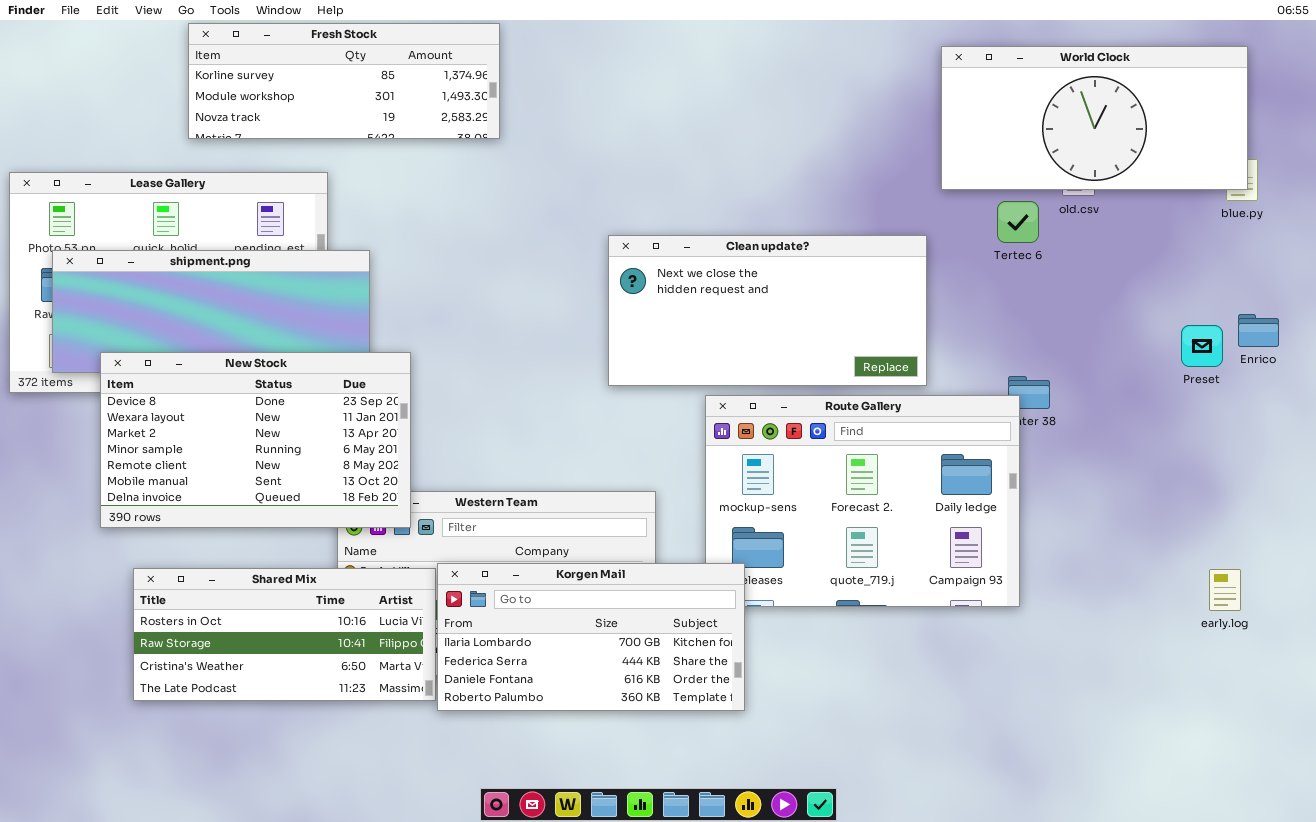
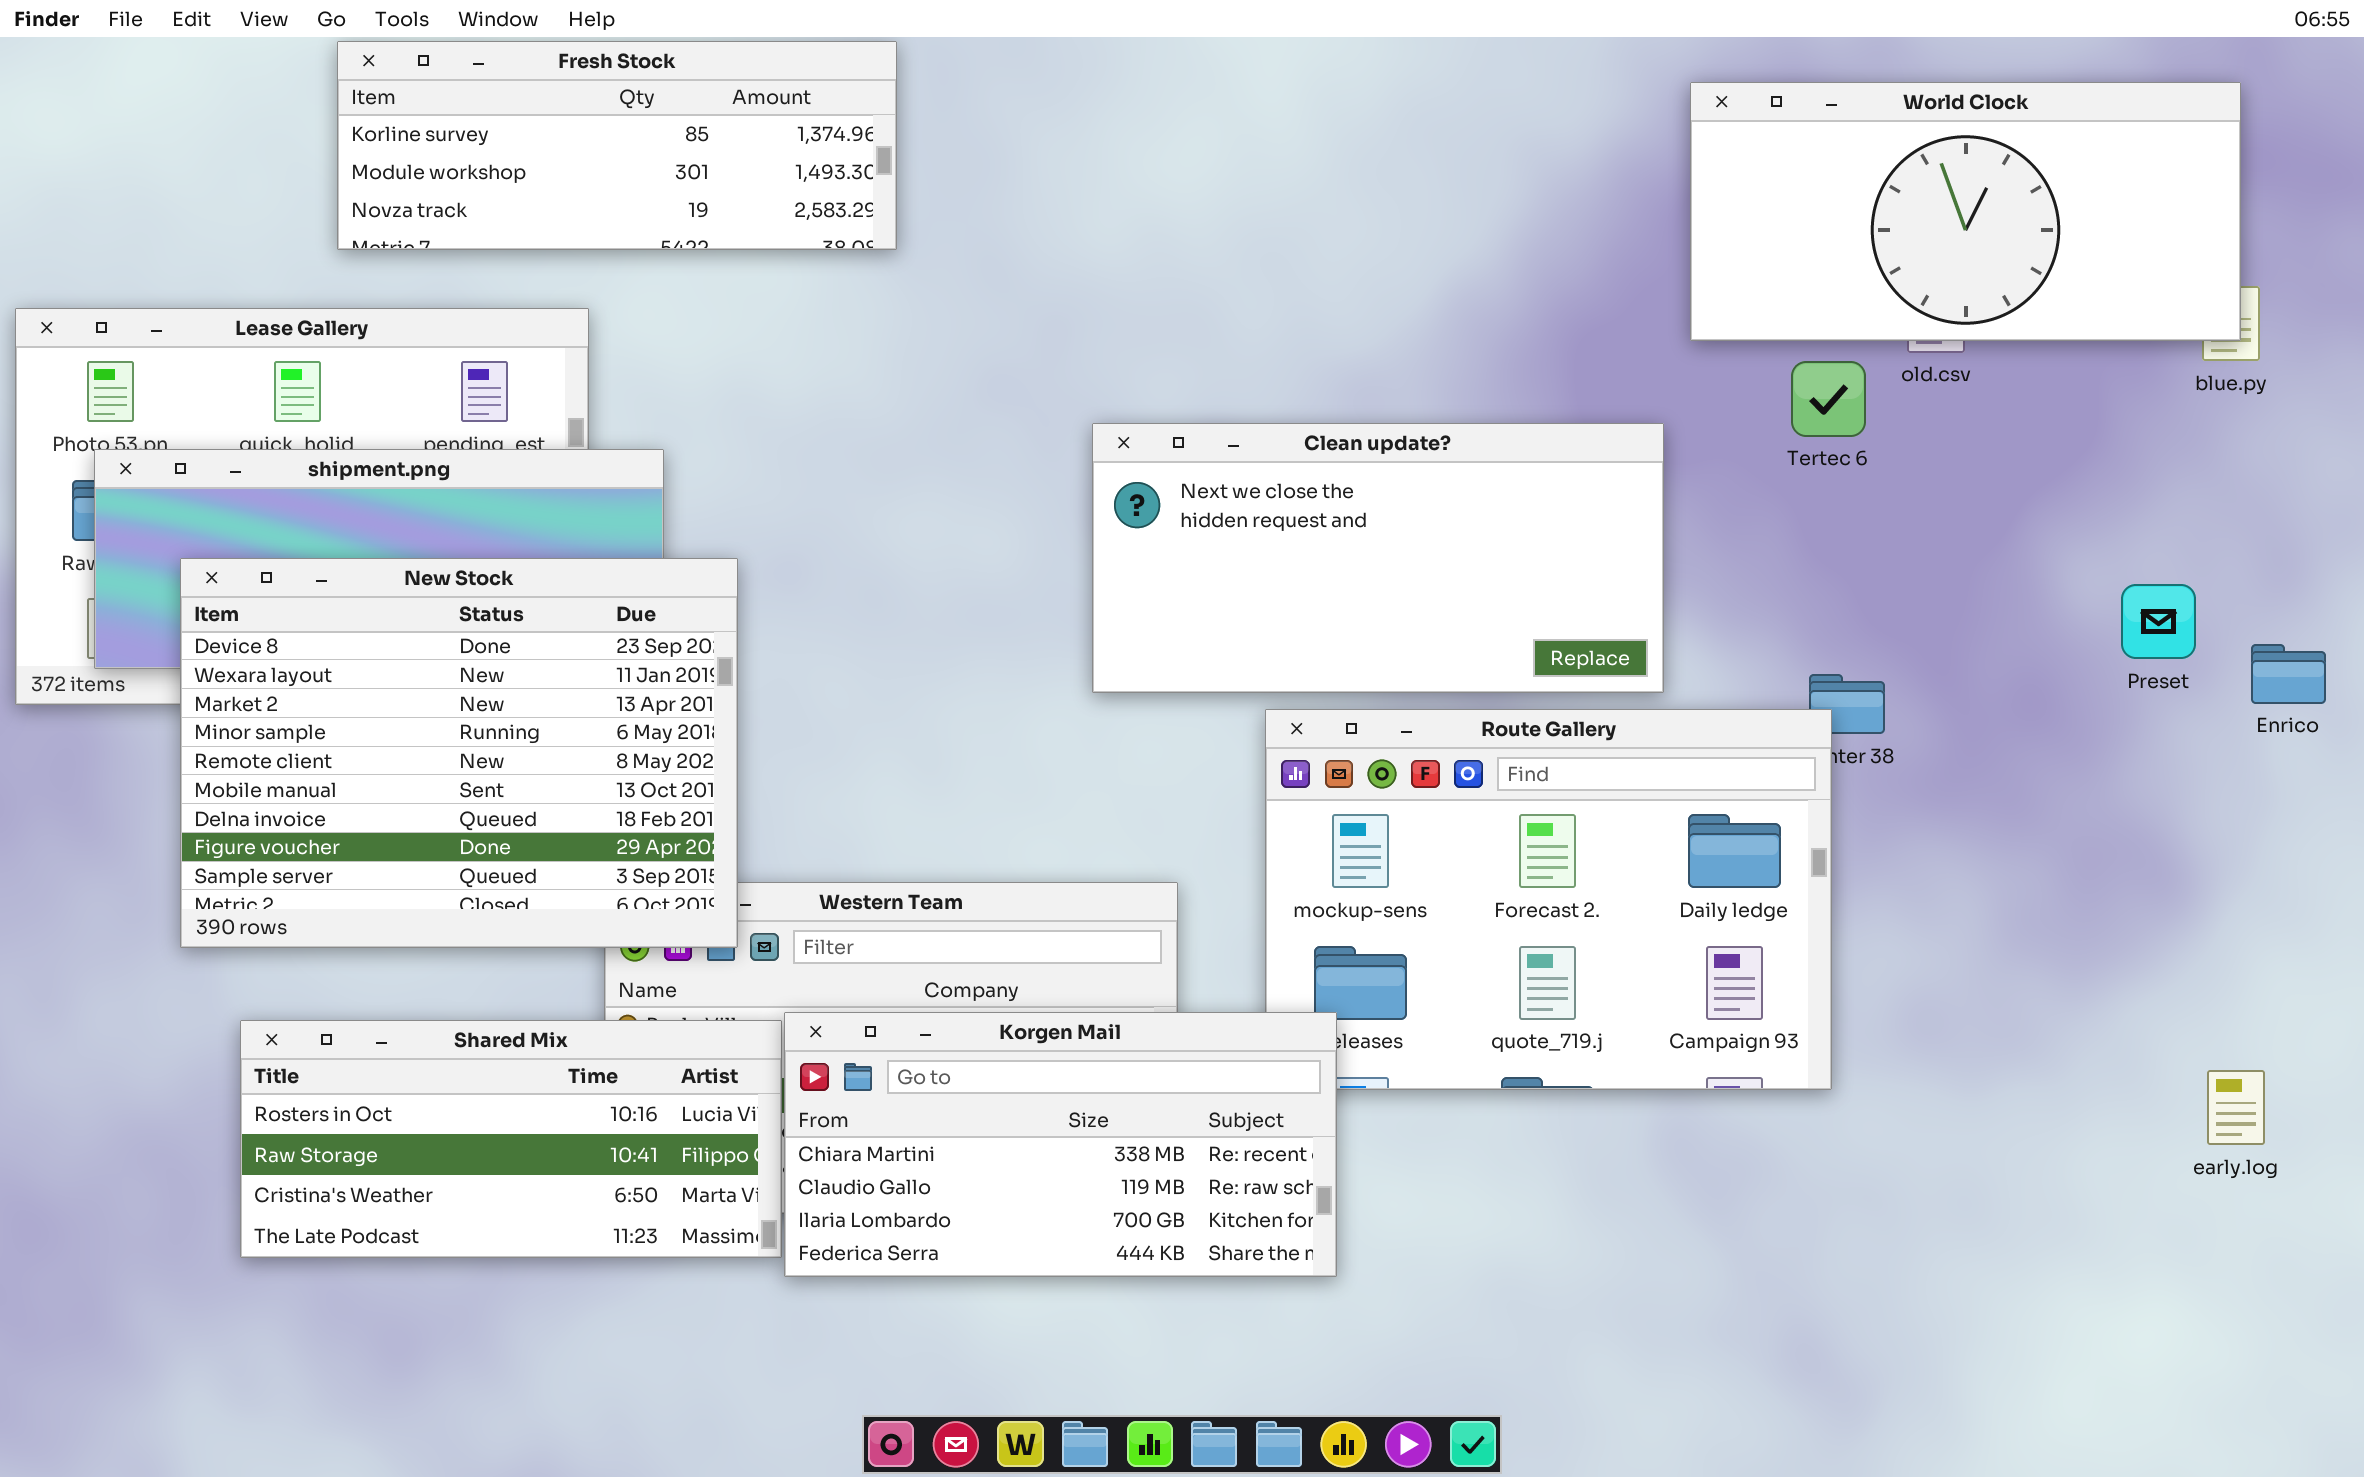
Enrico: [1238,314,1279,347] -> [2251,644,2326,704], moved
New Stock: [100,352,411,528] -> [180,558,738,948], resized
Korgen Mail: [437,563,745,711] -> [784,1012,1337,1277], scrolled up 2 rows
early.log: [1209,569,1241,611] -> [2207,1070,2265,1145], moved

